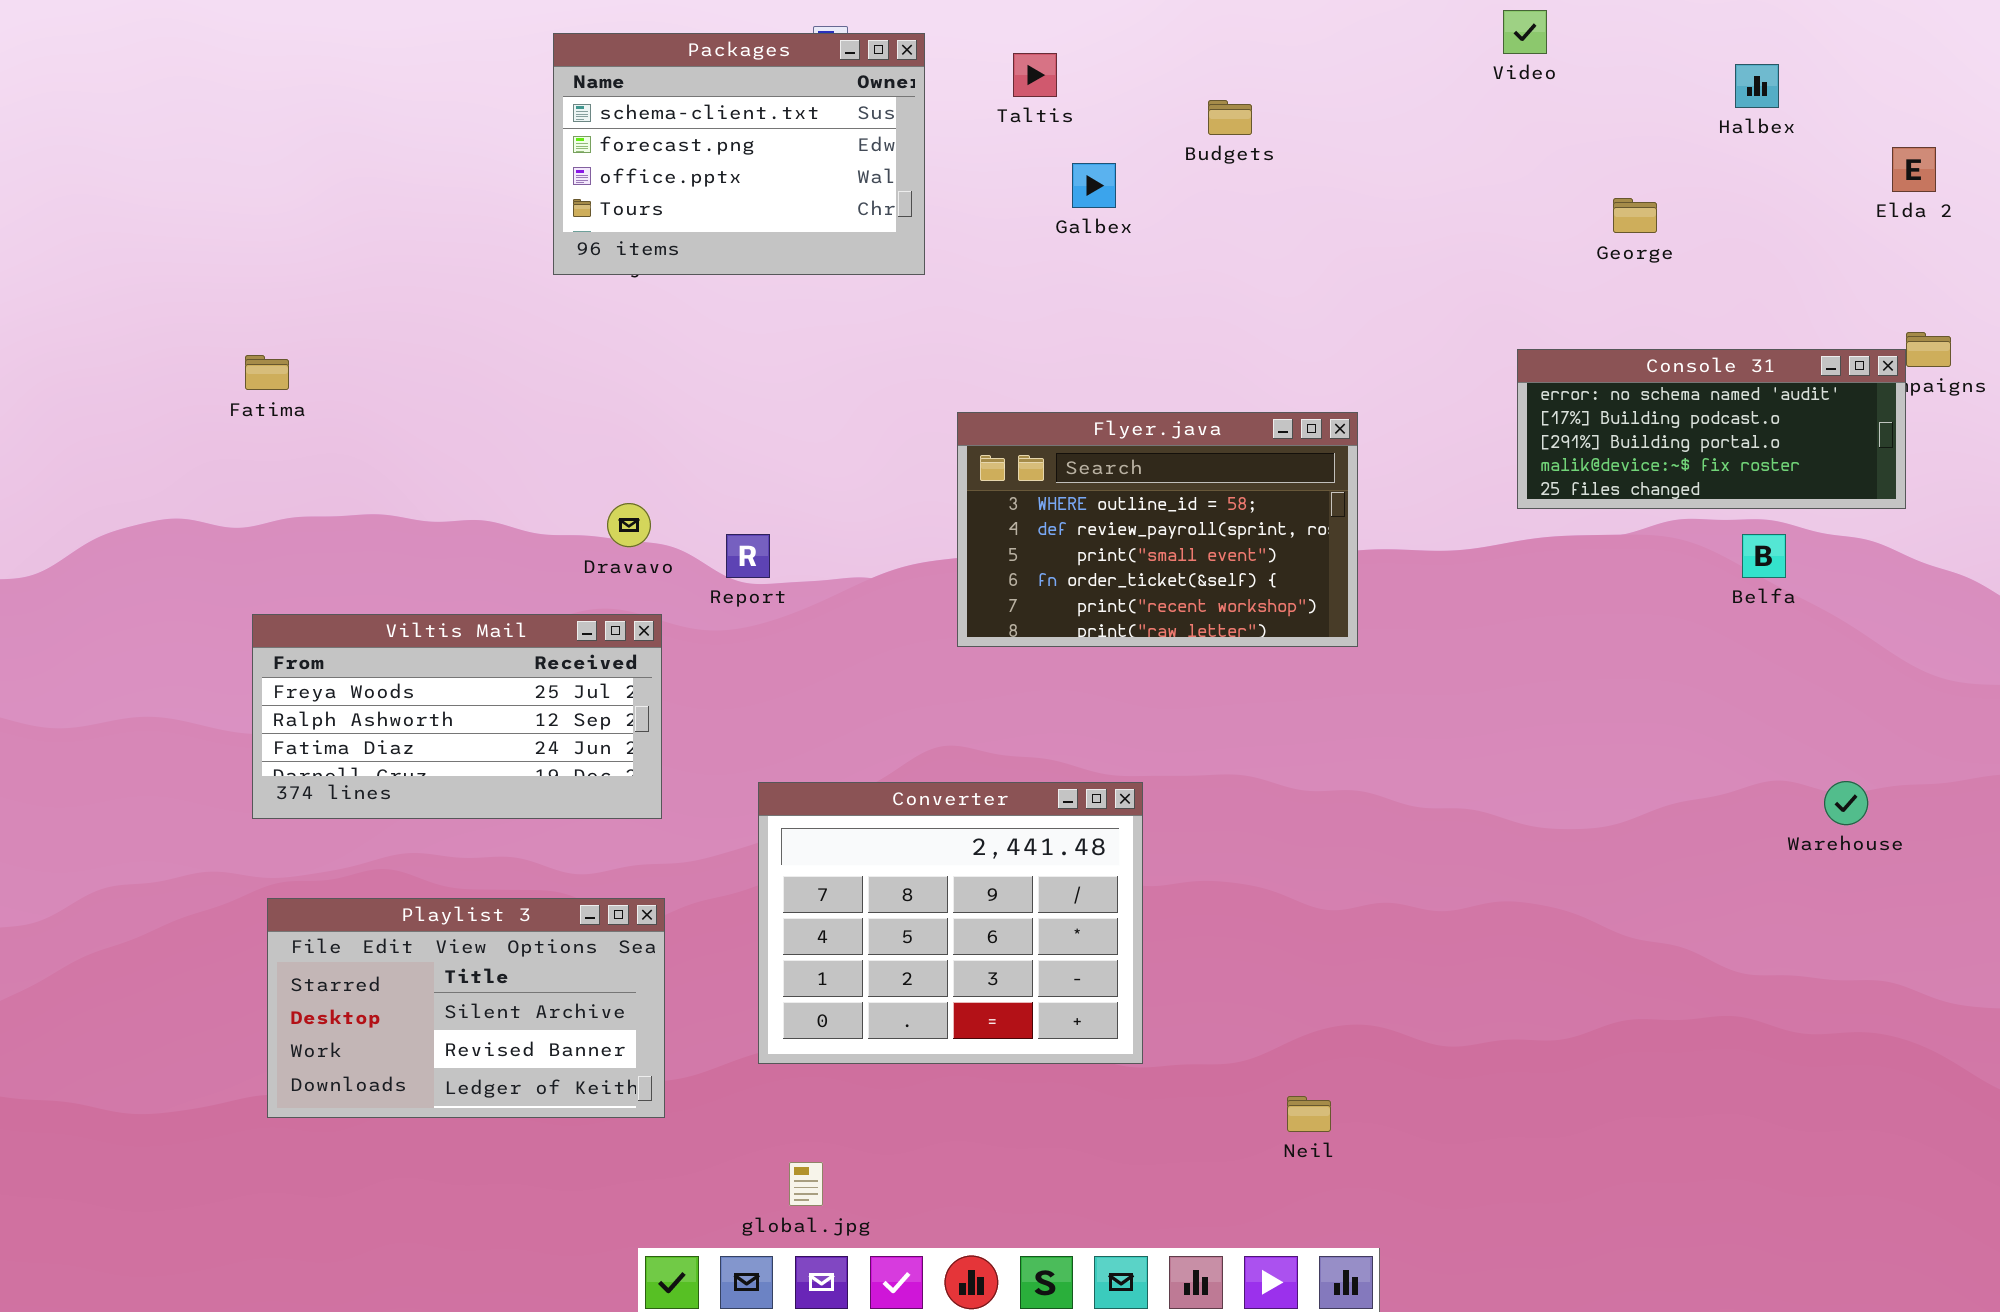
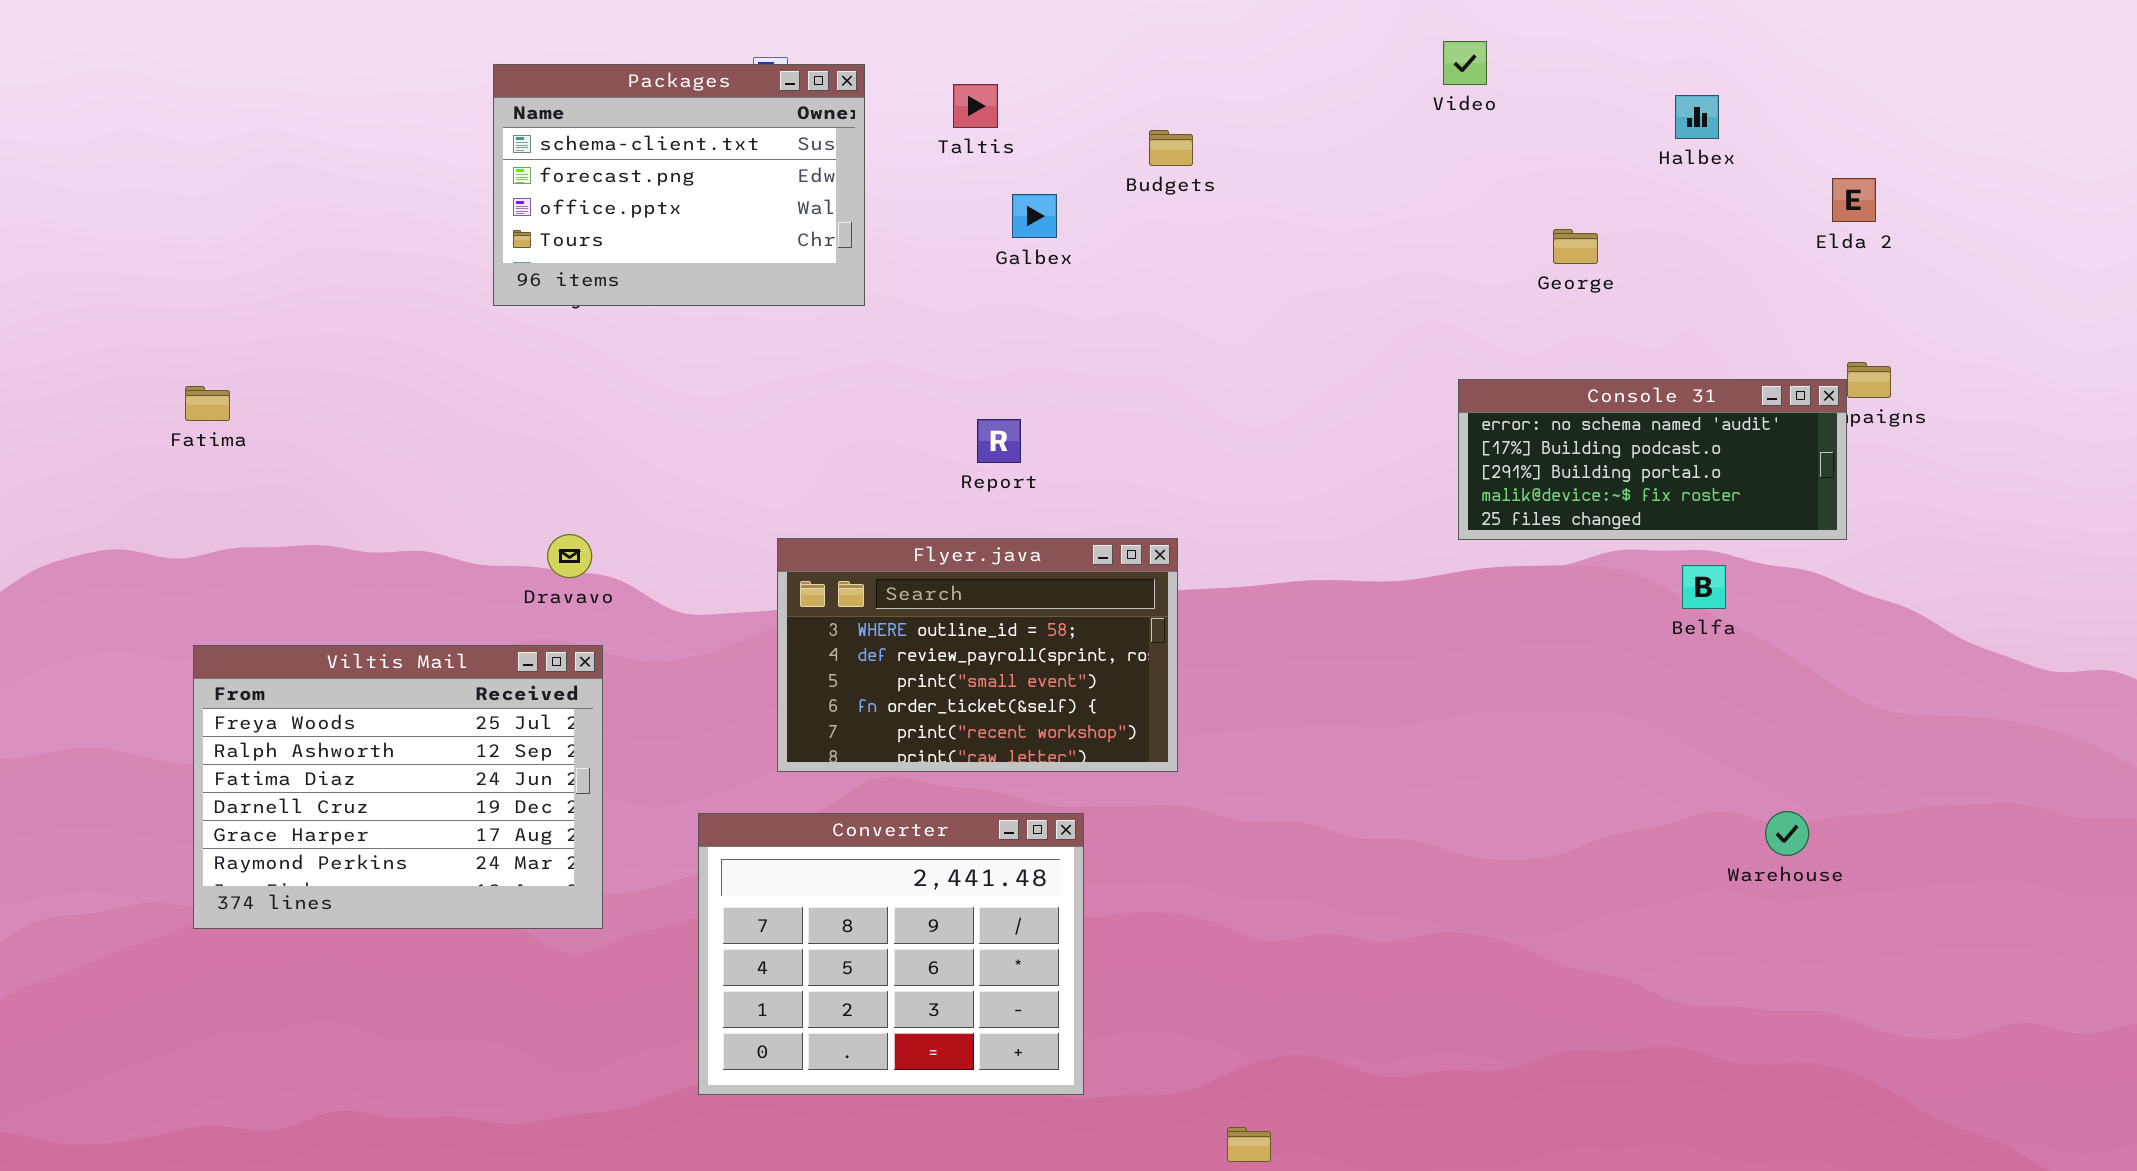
Flyer.java: [957,412,1358,647] -> [777,538,1178,772], moved
Report: [726,534,770,578] -> [977,419,1021,463], moved
Viltis Mail: [252,614,662,819] -> [193,645,603,929], resized
Playlist 3: [267,898,665,1118] -> none, closed

